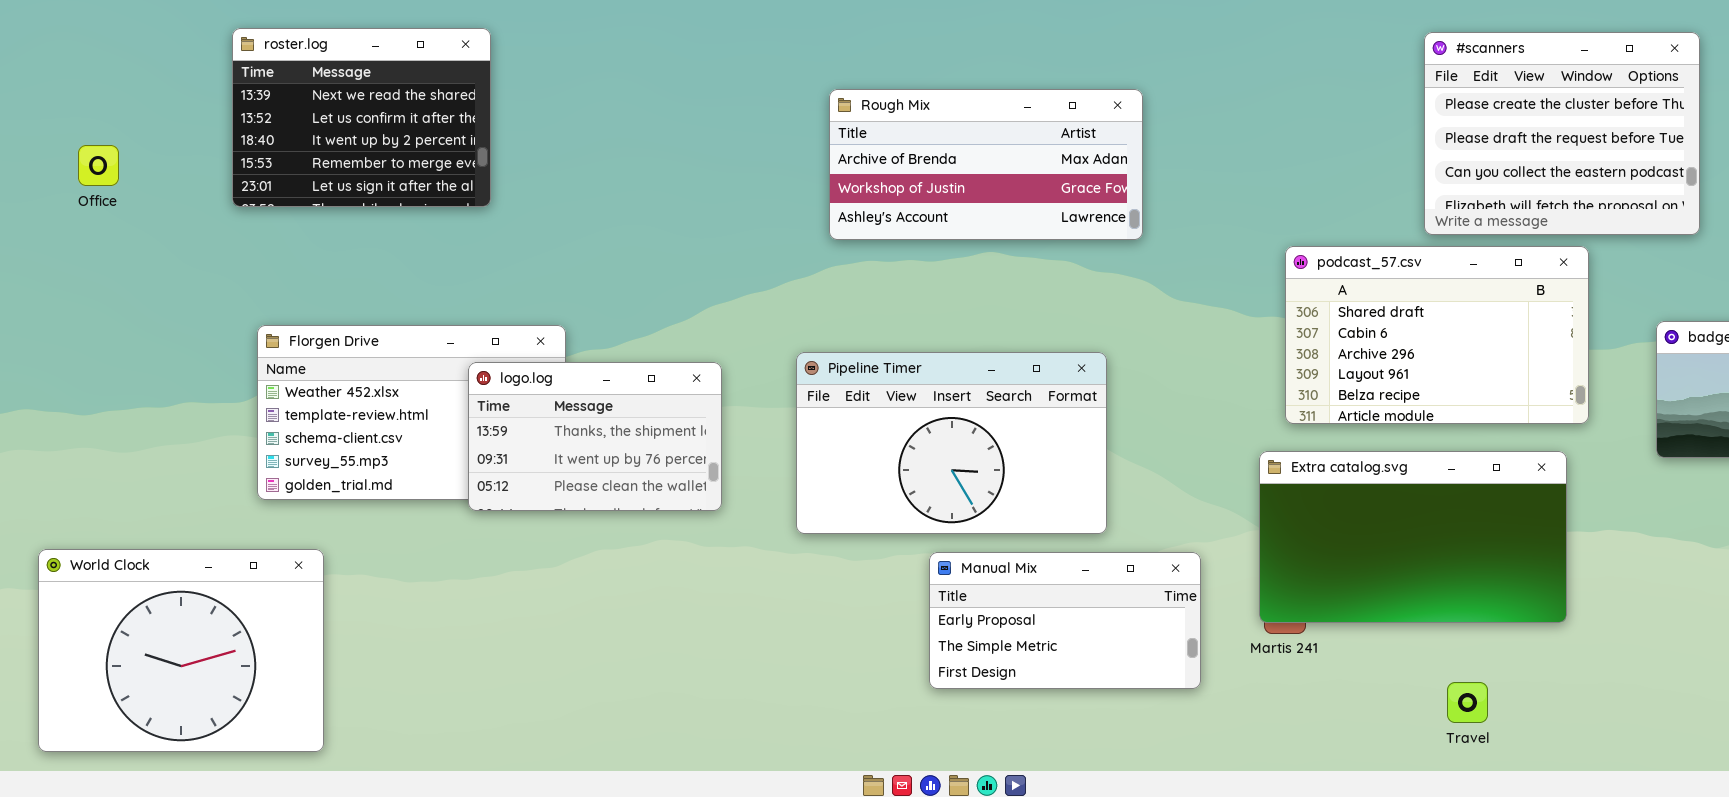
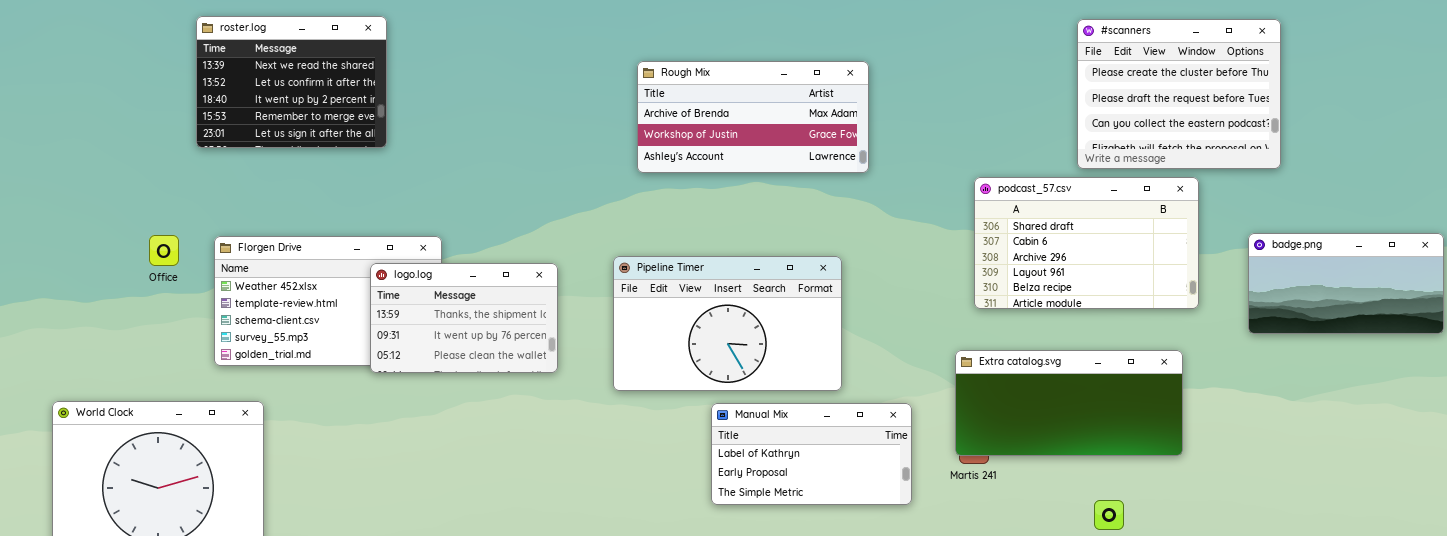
Office: [78,145,119,186] -> [149,235,179,266], moved
Extra catalog.svg: [1259,451,1567,623] -> [955,350,1183,456], resized
Manual Mix: [929,552,1201,689] -> [711,403,912,505], scrolled up 1 row

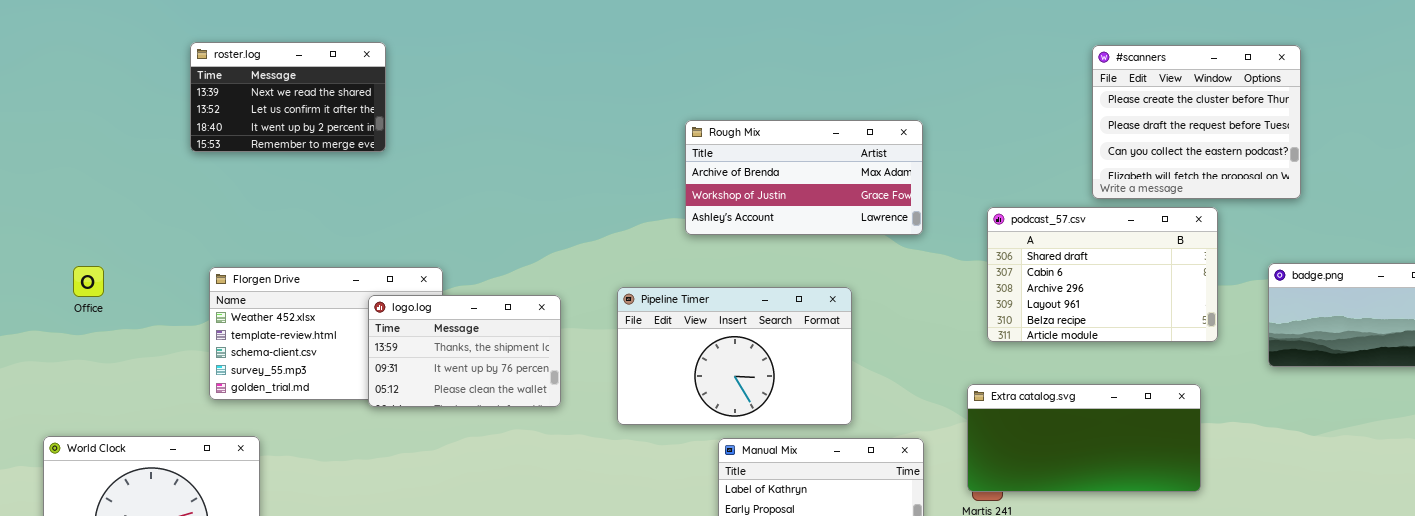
roster.log: [196,16,387,148] -> [190,42,386,152], resized
Rough Mix: [637,61,869,173] -> [685,120,923,235], moved
Office: [149,235,179,266] -> [73,266,104,297], moved

